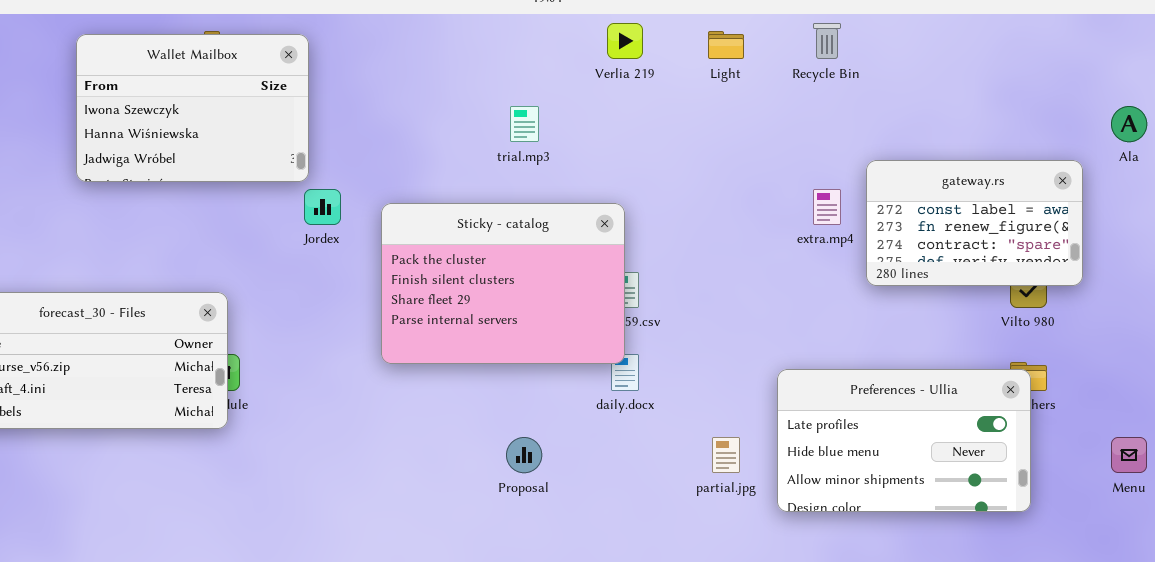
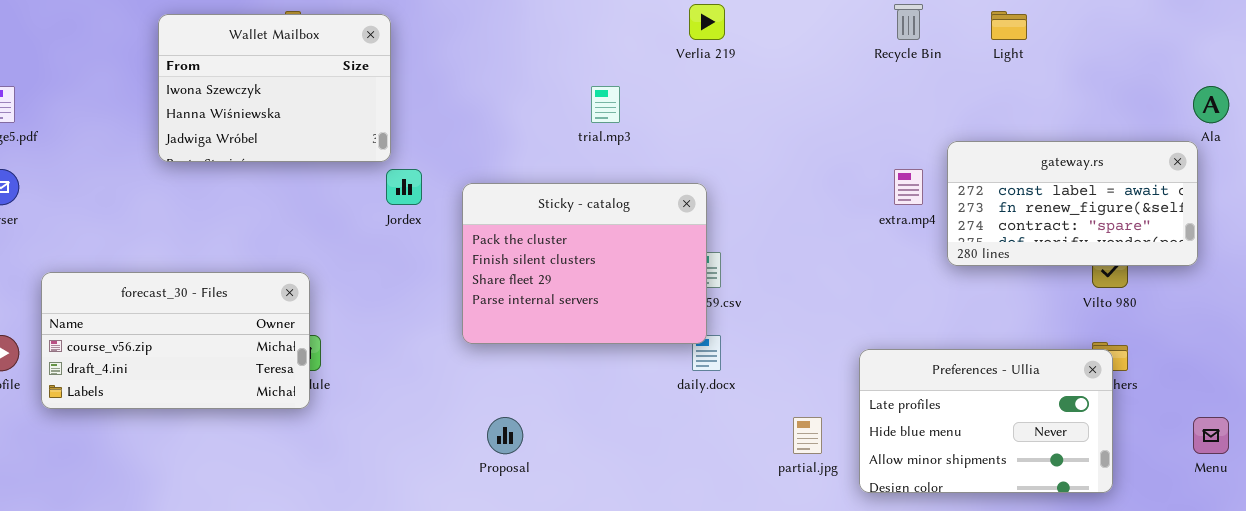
Light: [708,31,744,59] -> [991,11,1027,40], moved
gateway.rs: [866,160,1083,286] -> [947,141,1198,266], resized
Proposal: [506,437,542,473] -> [487,417,523,454], moved

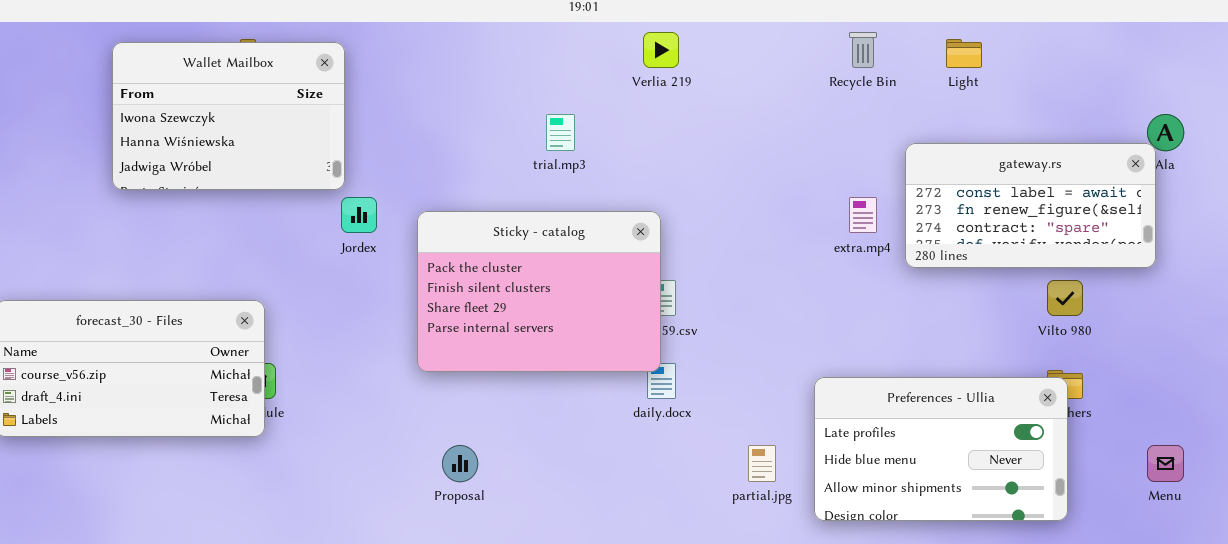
gateway.rs: [947,141,1198,266] -> [905,143,1156,268], moved

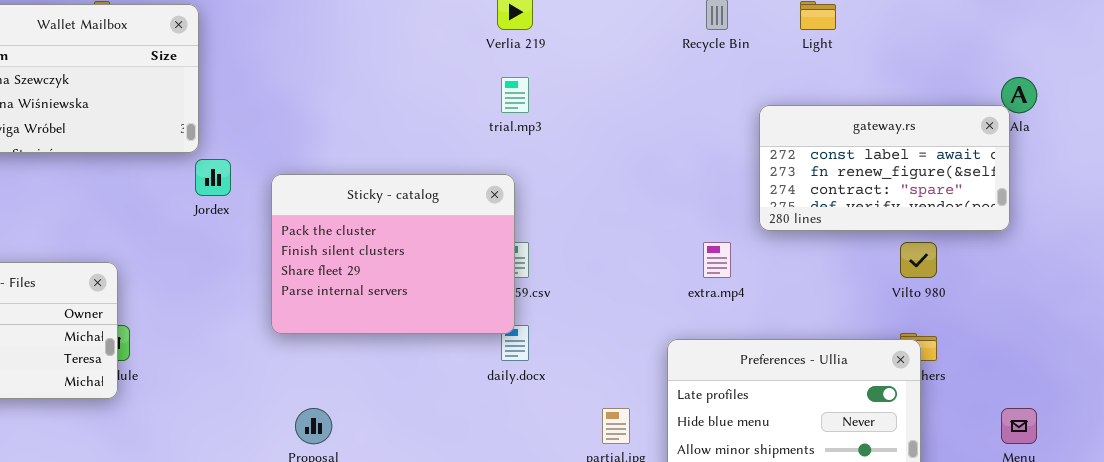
trial.mp3: [546,114,575,151] -> [501,77,529,113], moved
extra.mp4: [849,197,877,233] -> [703,242,731,278], moved

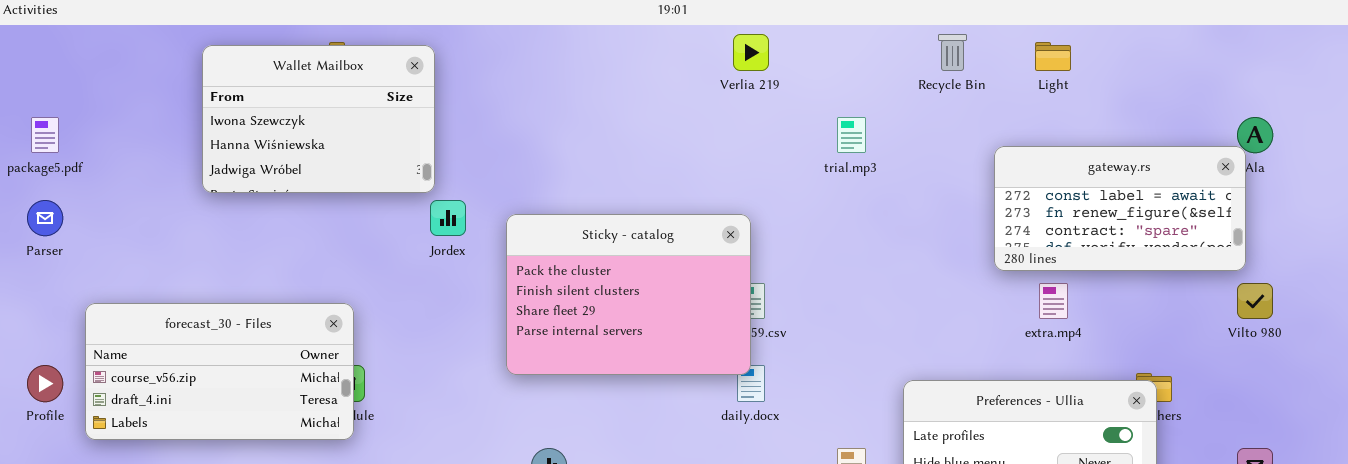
trial.mp3: [501,77,529,113] -> [837,117,866,153], moved
extra.mp4: [703,242,731,278] -> [1039,283,1068,319], moved
Vilto 980: [900,242,937,278] -> [1237,283,1273,319], moved

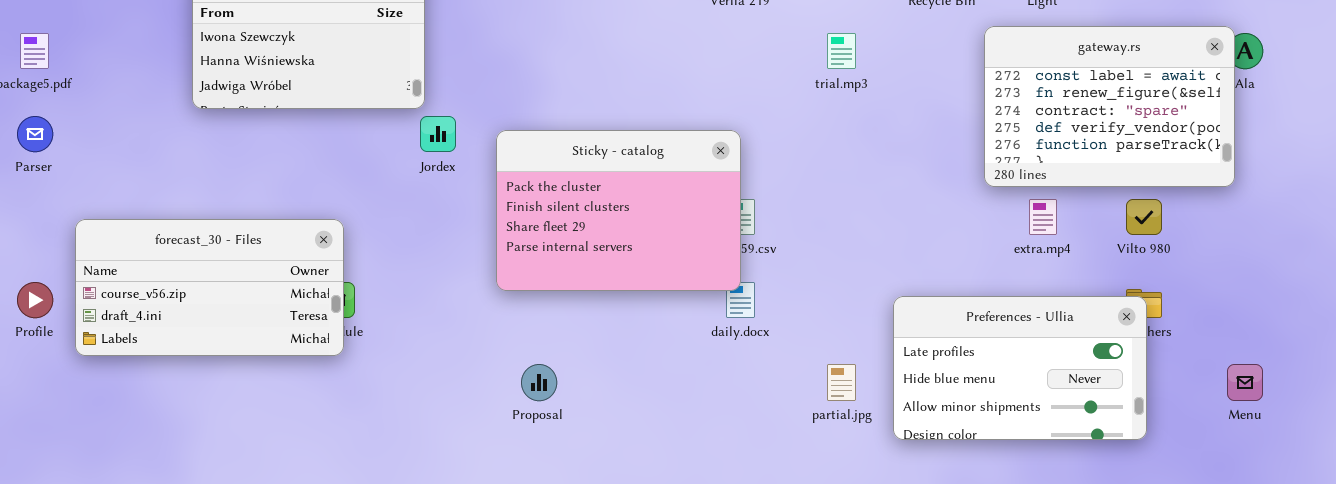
gateway.rs: [994,146,1246,271] -> [984,26,1235,187], resized
Vilto 980: [1237,283,1273,319] -> [1126,199,1162,235], moved

